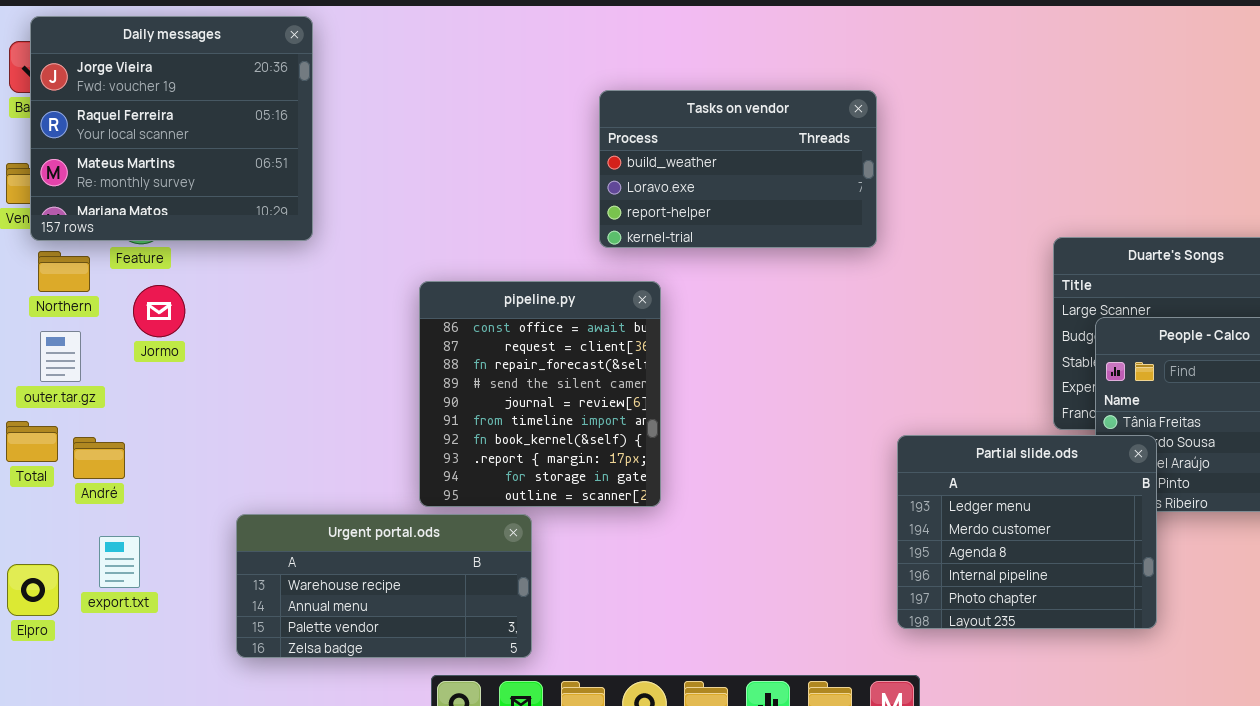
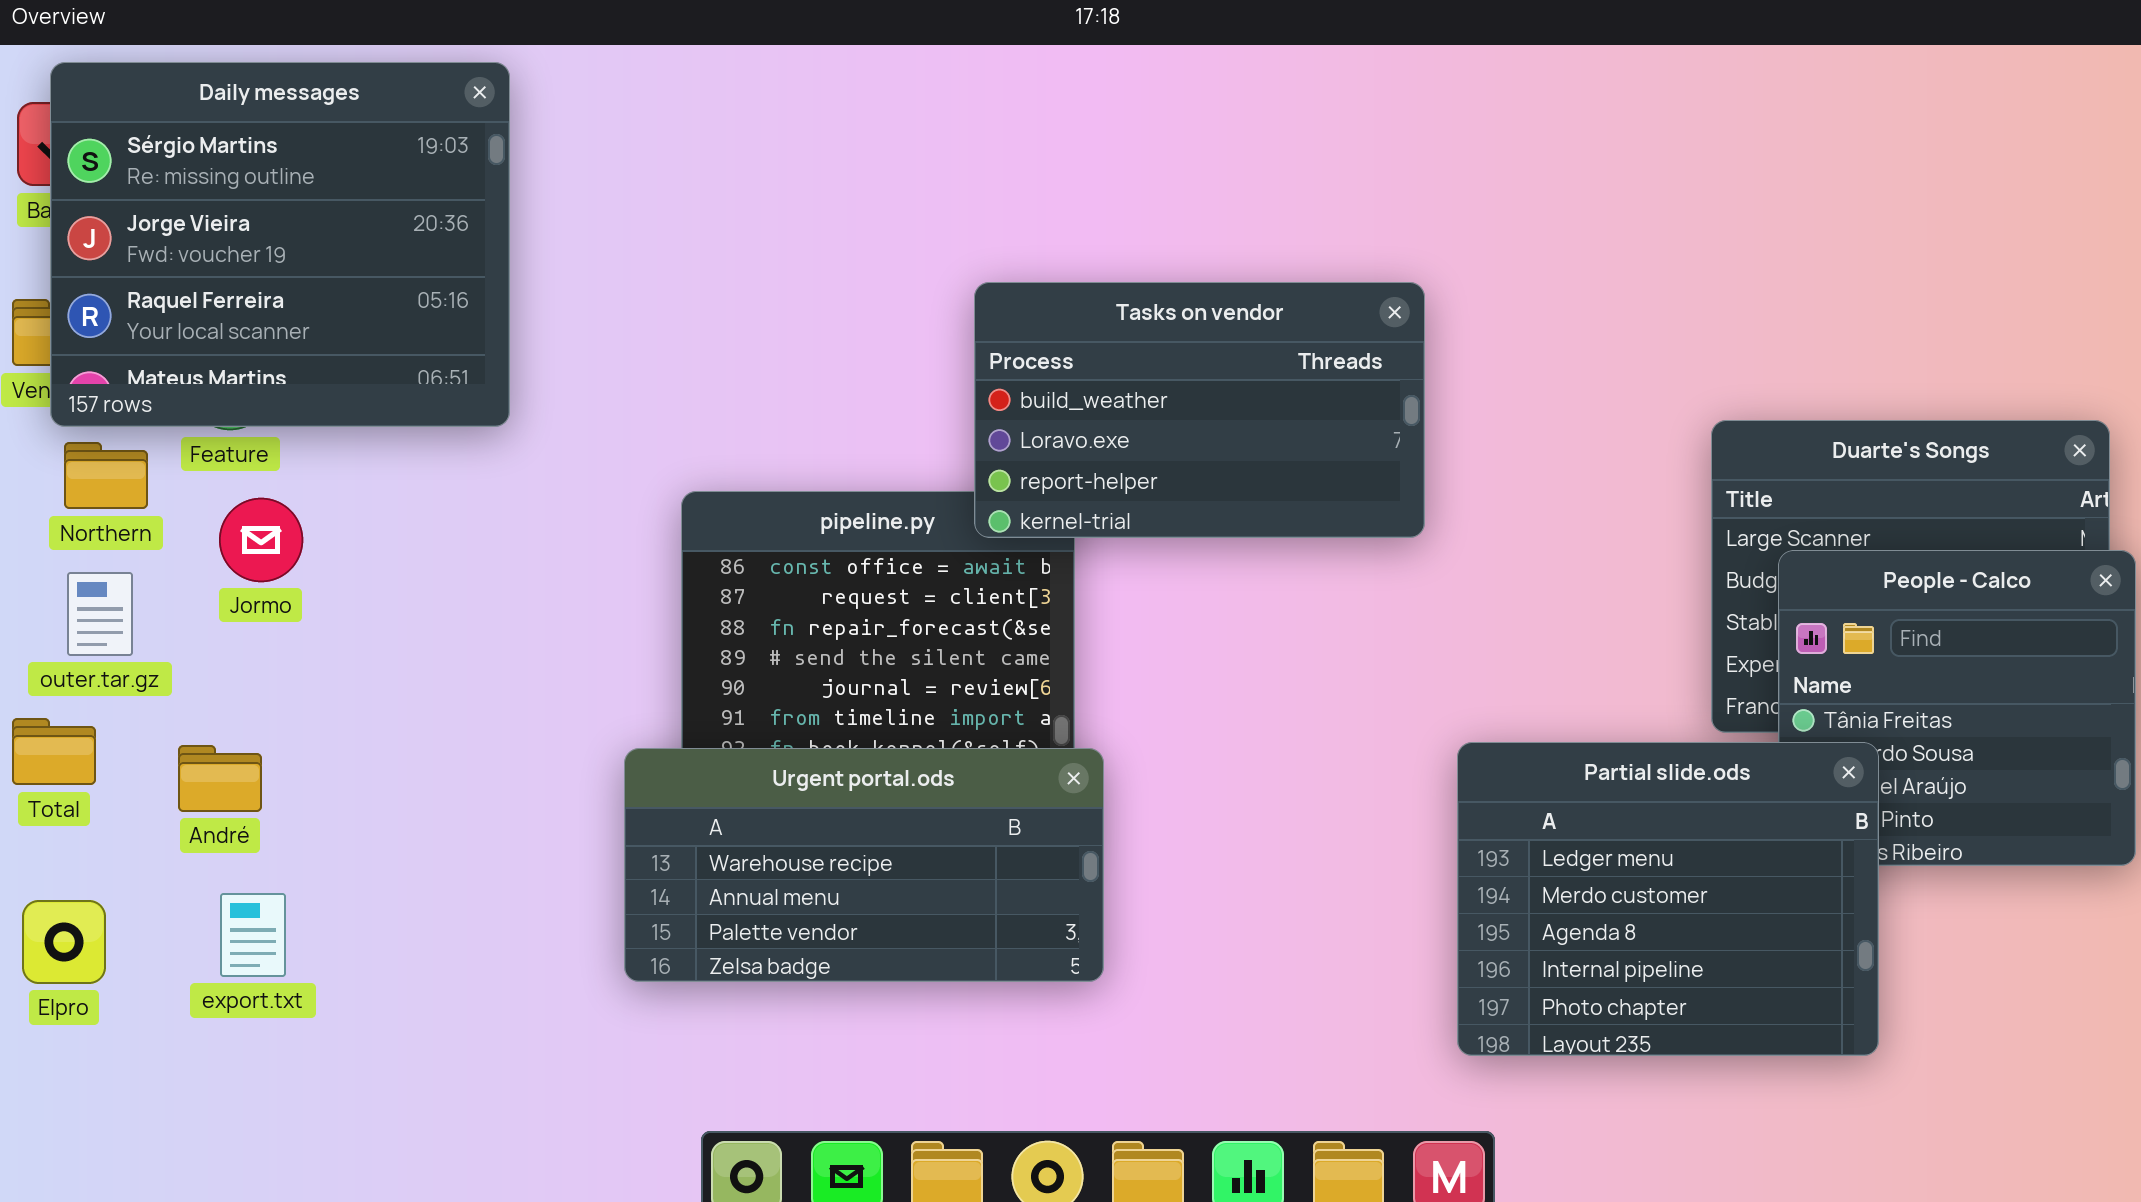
Daily messages: [30,16,313,241] -> [50,62,510,427], scrolled up 1 row
Tasks on vendor: [599,90,877,248] -> [974,282,1425,538], moved
André: [73,437,125,479] -> [178,745,262,812], moved
Urgent portal.ods: [236,514,532,658] -> [624,748,1104,982], moved
export.txt: [99,536,140,588] -> [220,893,286,977], moved
Elpro: [7,564,59,616] -> [22,900,106,984], moved

